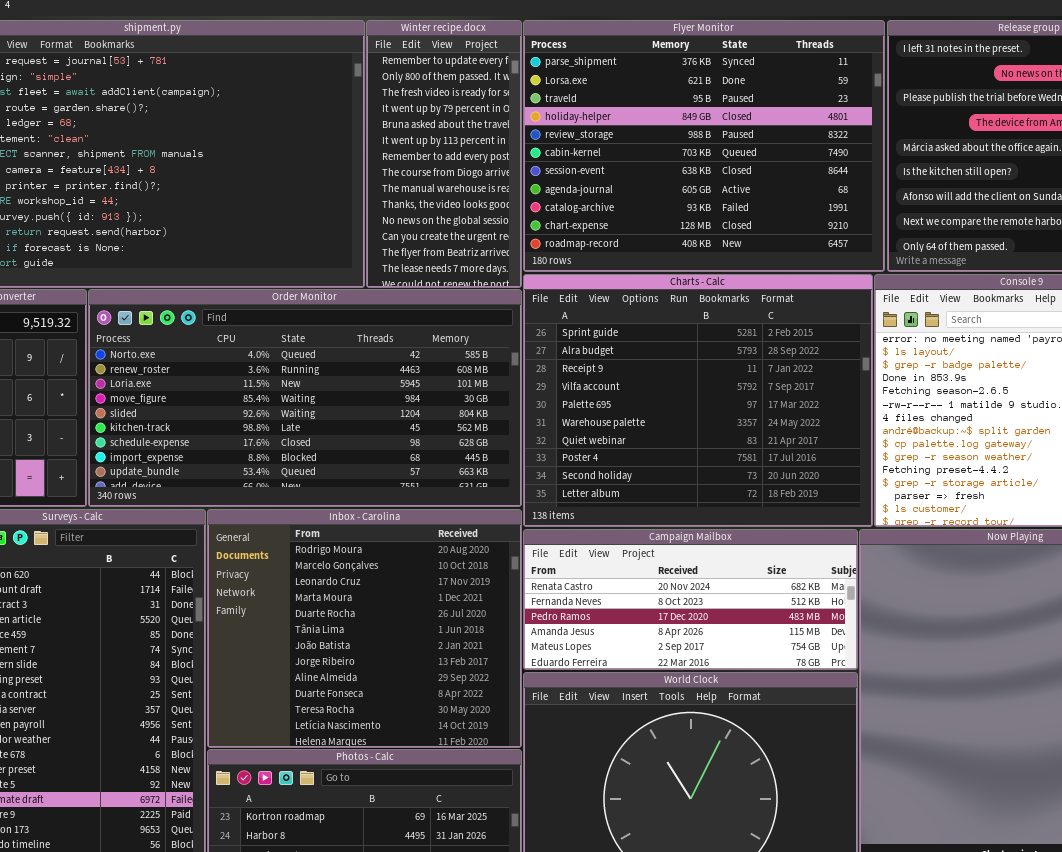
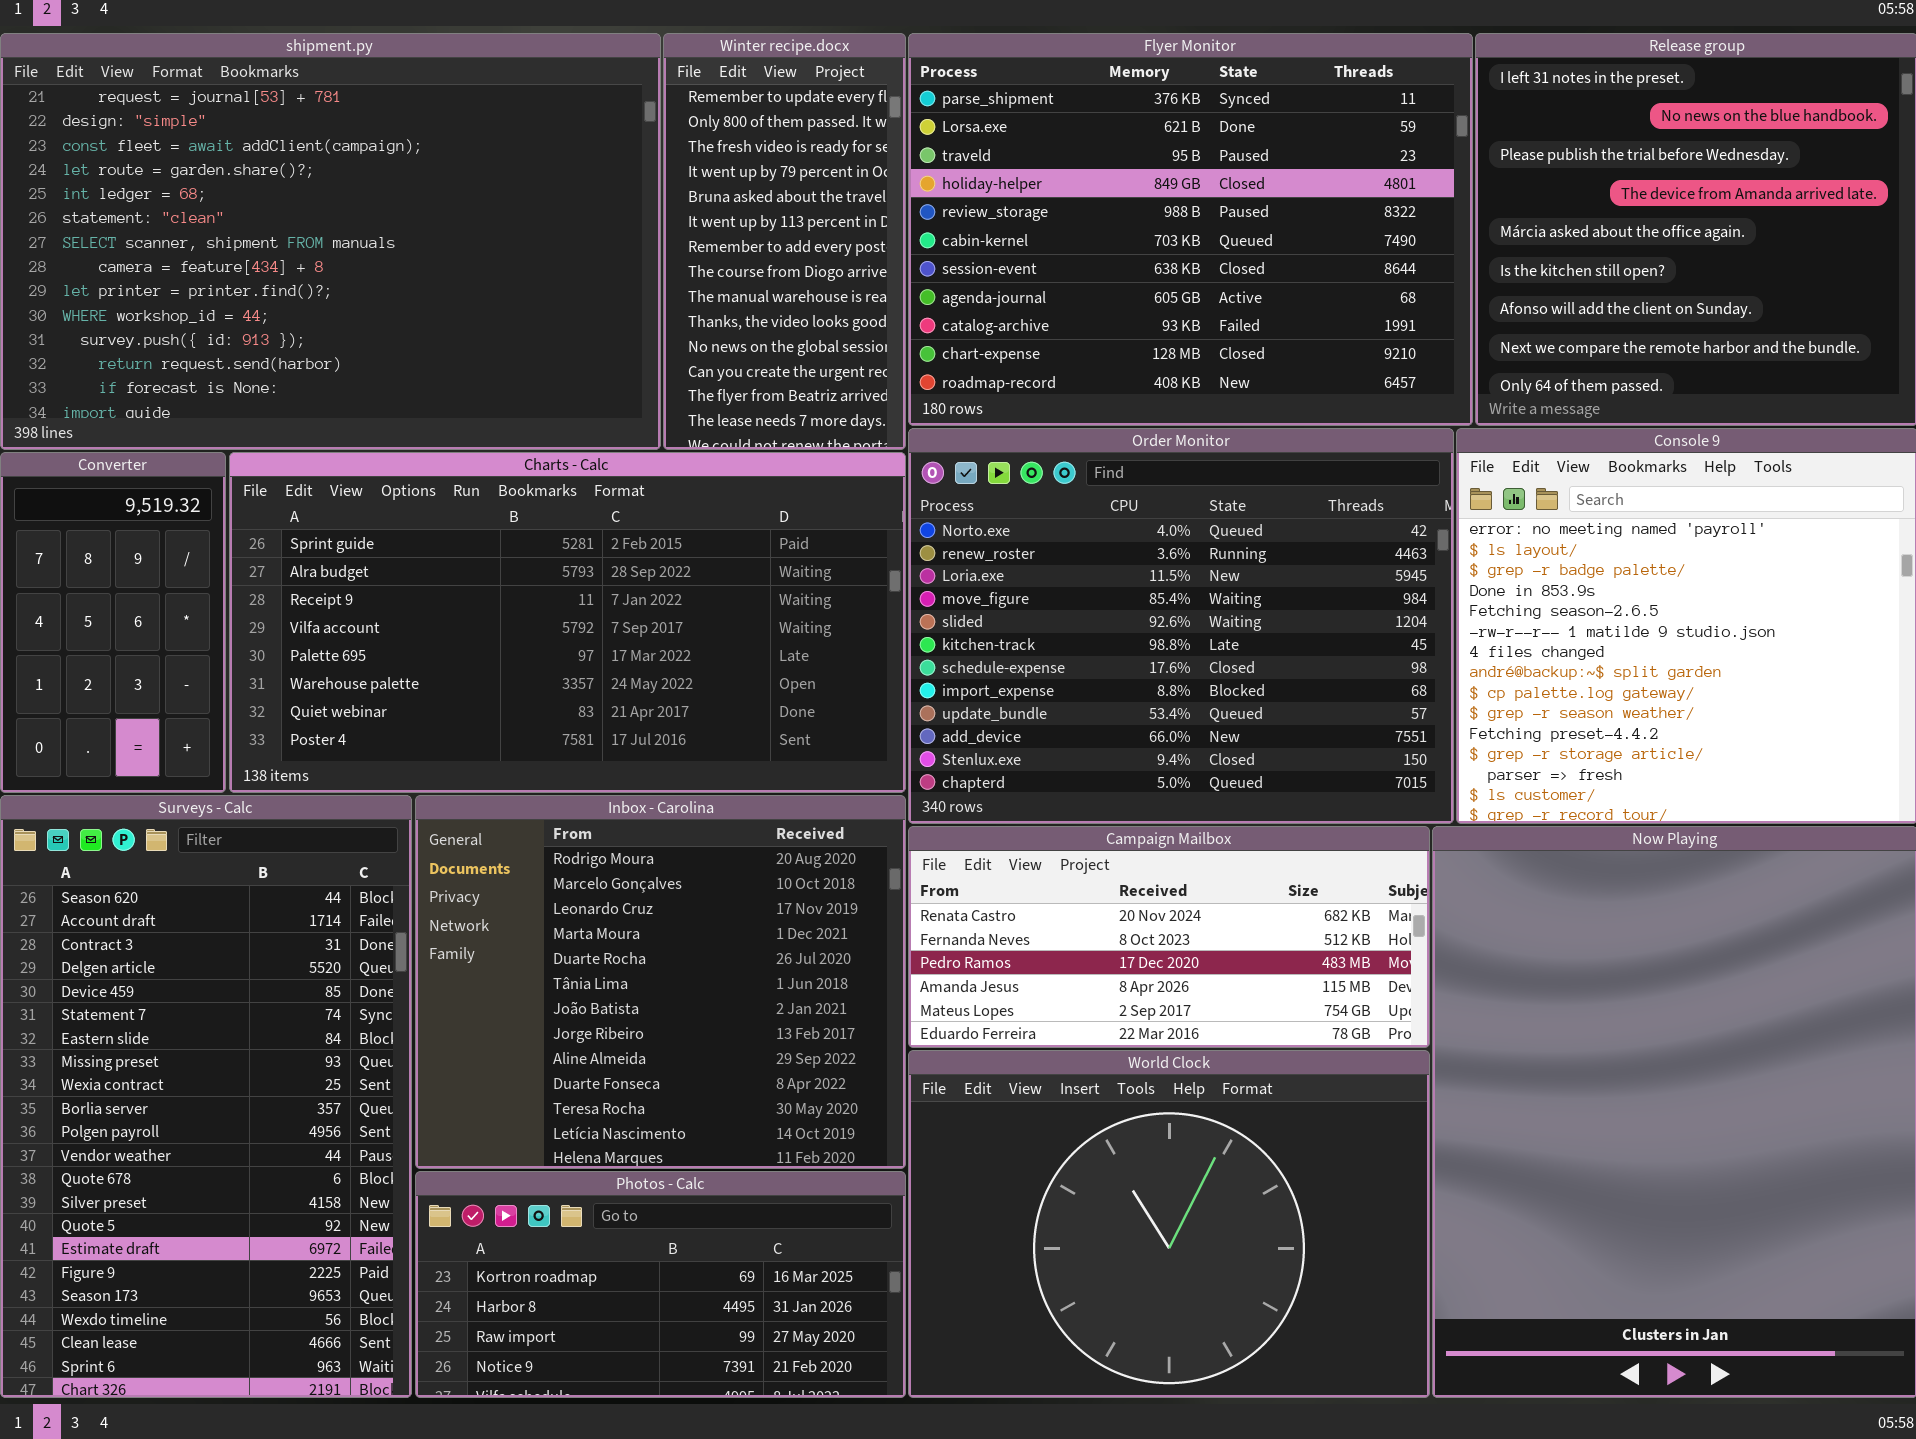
Charts - Calc: [523,274,873,527] -> [229,452,906,793], moved, resized
Order Monitor: [88,289,522,507] -> [908,428,1454,824], moved, resized

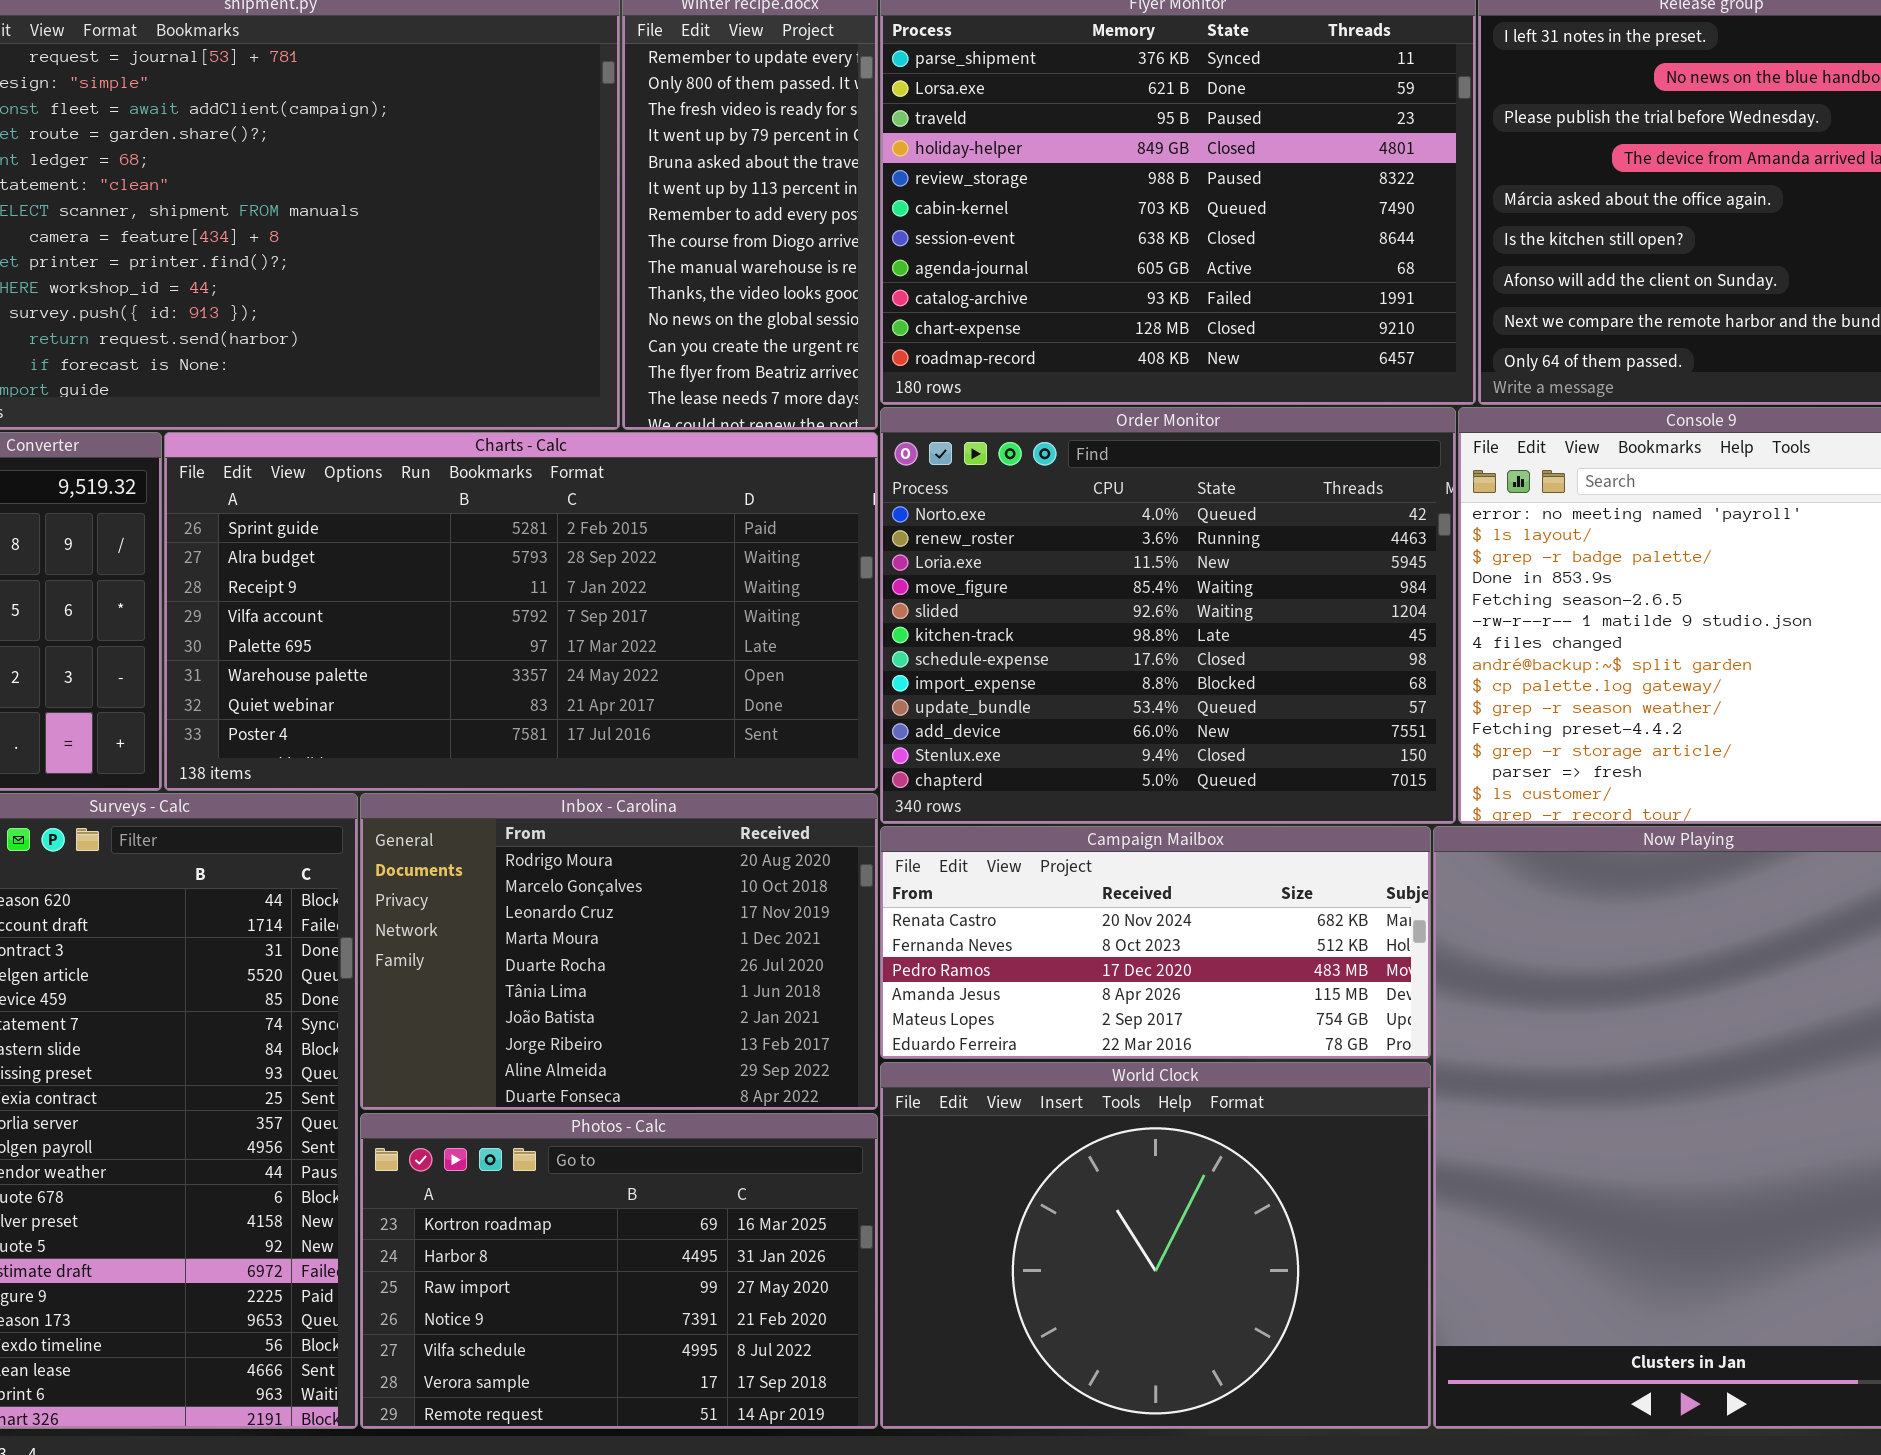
Inbox - Carolina: [415,795,906,1169] -> [360,793,878,1110], resized
Photos - Calc: [415,1171,906,1398] -> [360,1113,878,1429], resized

